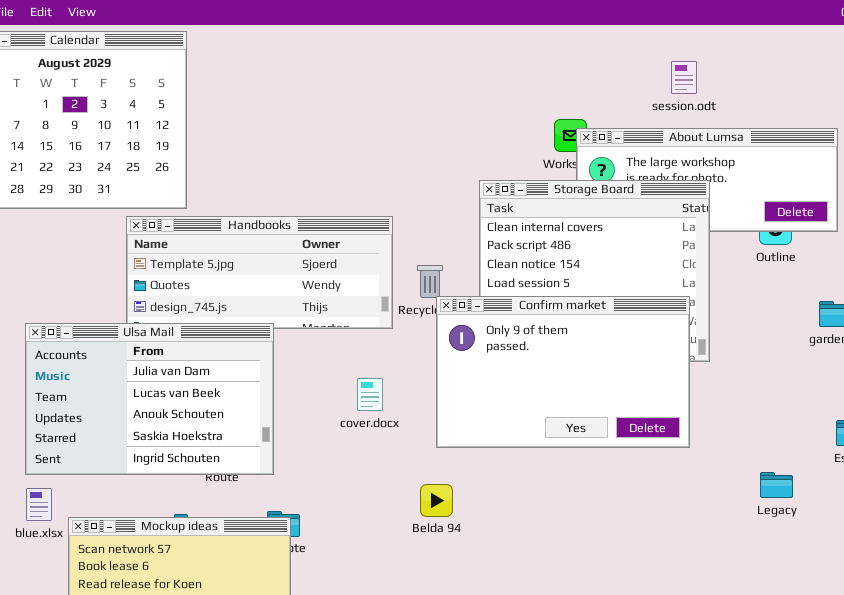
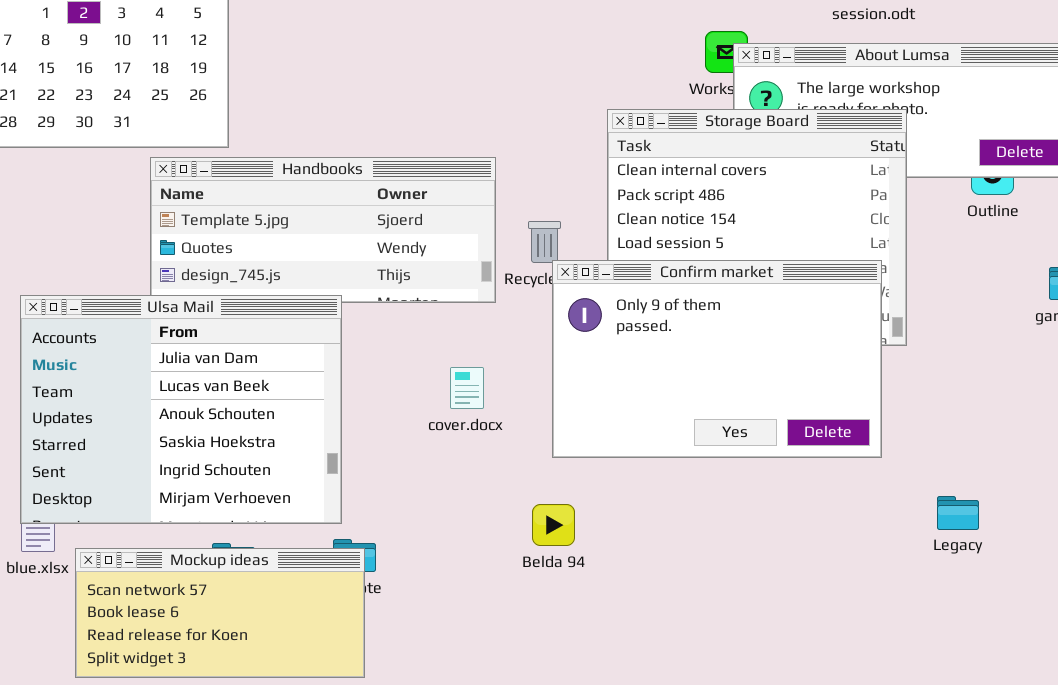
Ulsa Mail: [25,323,274,475] -> [20,295,342,524], resized
Legacy: [760,472,793,498] -> [937,496,979,530], moved

